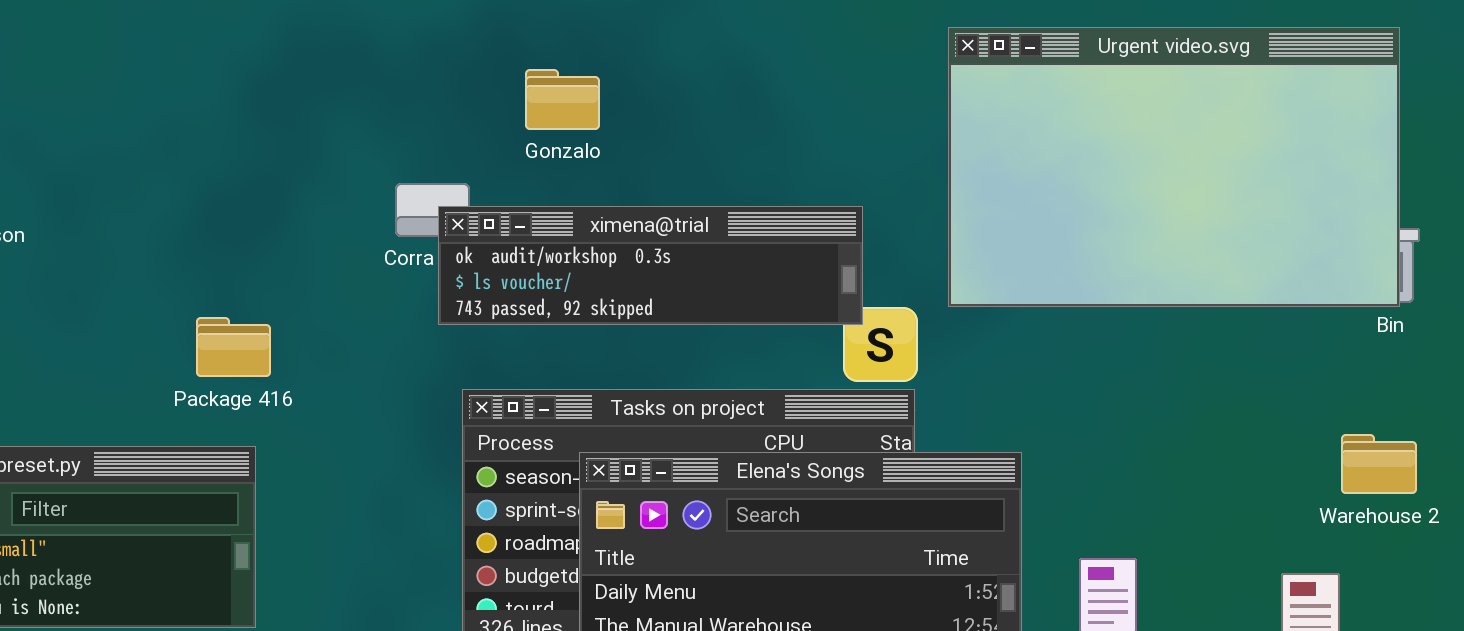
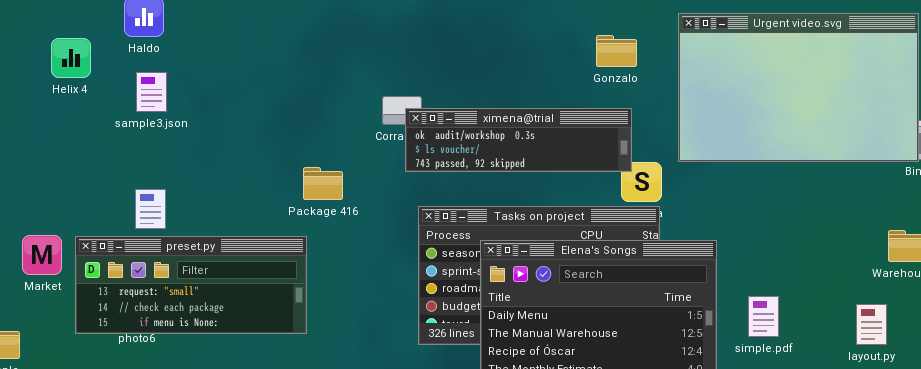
Gonzalo: [525,69,600,130] -> [596,35,637,67], moved
Package 416: [196,317,271,377] -> [303,167,343,200], moved

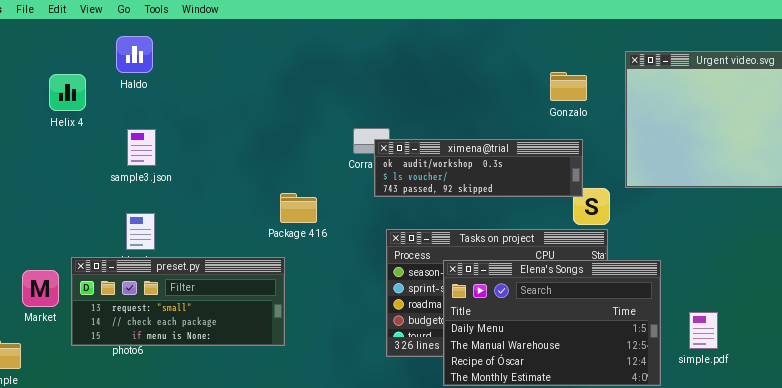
sample3.json: [136,72,167,112] -> [127,129,156,166], moved
Market: [22,235,62,275] -> [22,270,59,307], moved

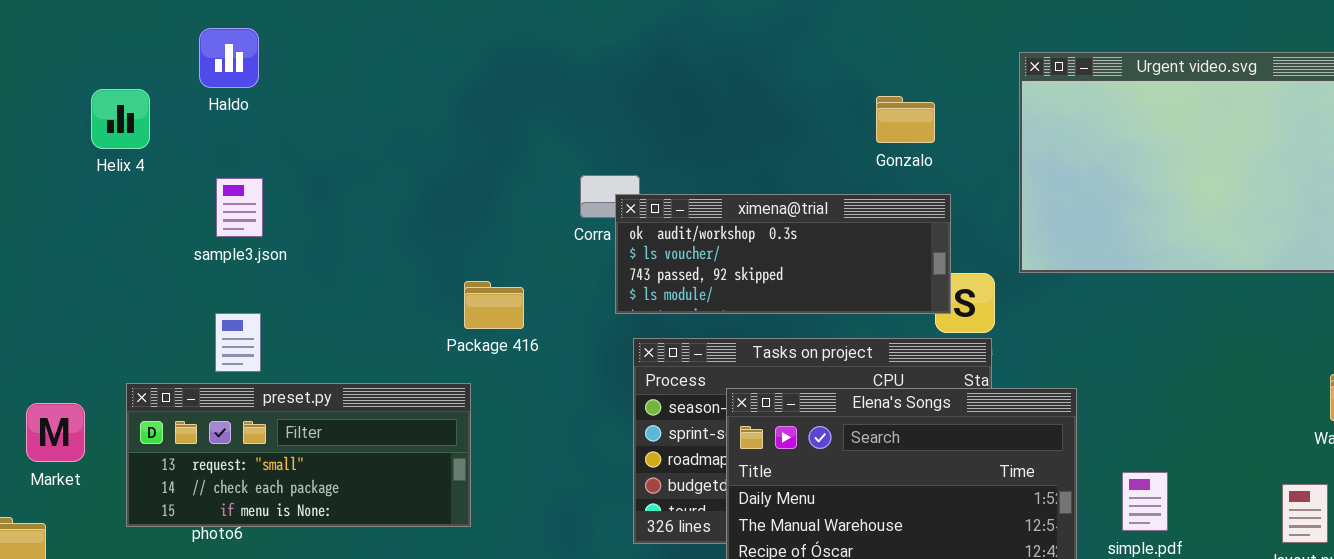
Gonzalo: [550,72,587,101] -> [876,96,935,143], moved
ximena@trial: [374,139,583,197] -> [615,194,951,314], resized
Market: [22,270,59,307] -> [26,403,85,462], moved

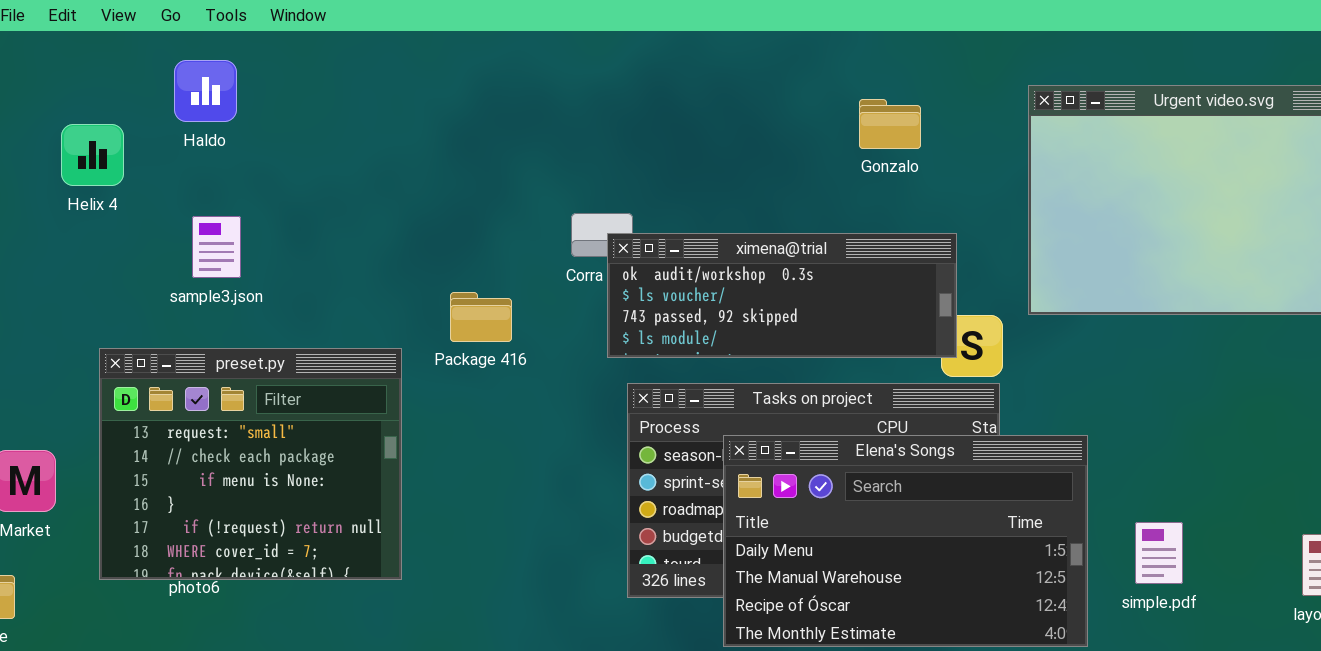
Gonzalo: [876,96,935,143] -> [859,99,921,149], moved
Package 416: [464,281,524,329] -> [450,292,512,342], moved
preset.py: [126,383,471,527] -> [99,348,402,580], resized

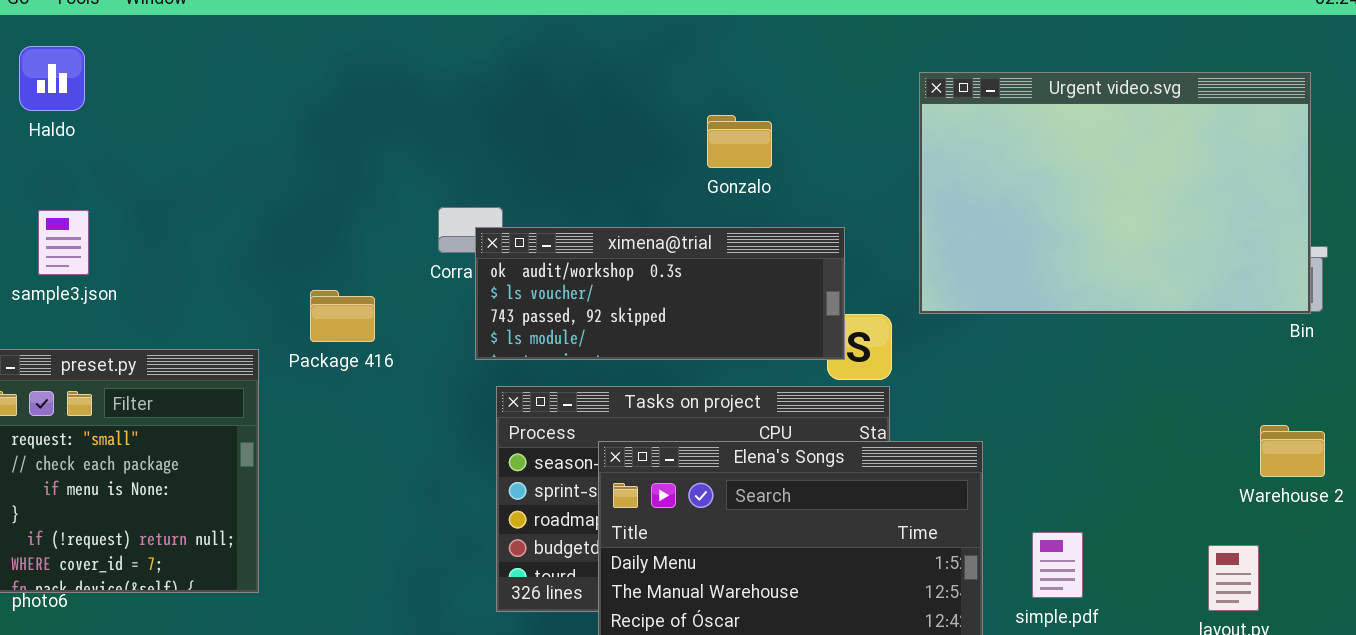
Gonzalo: [859,99,921,149] -> [707,115,772,168], moved

